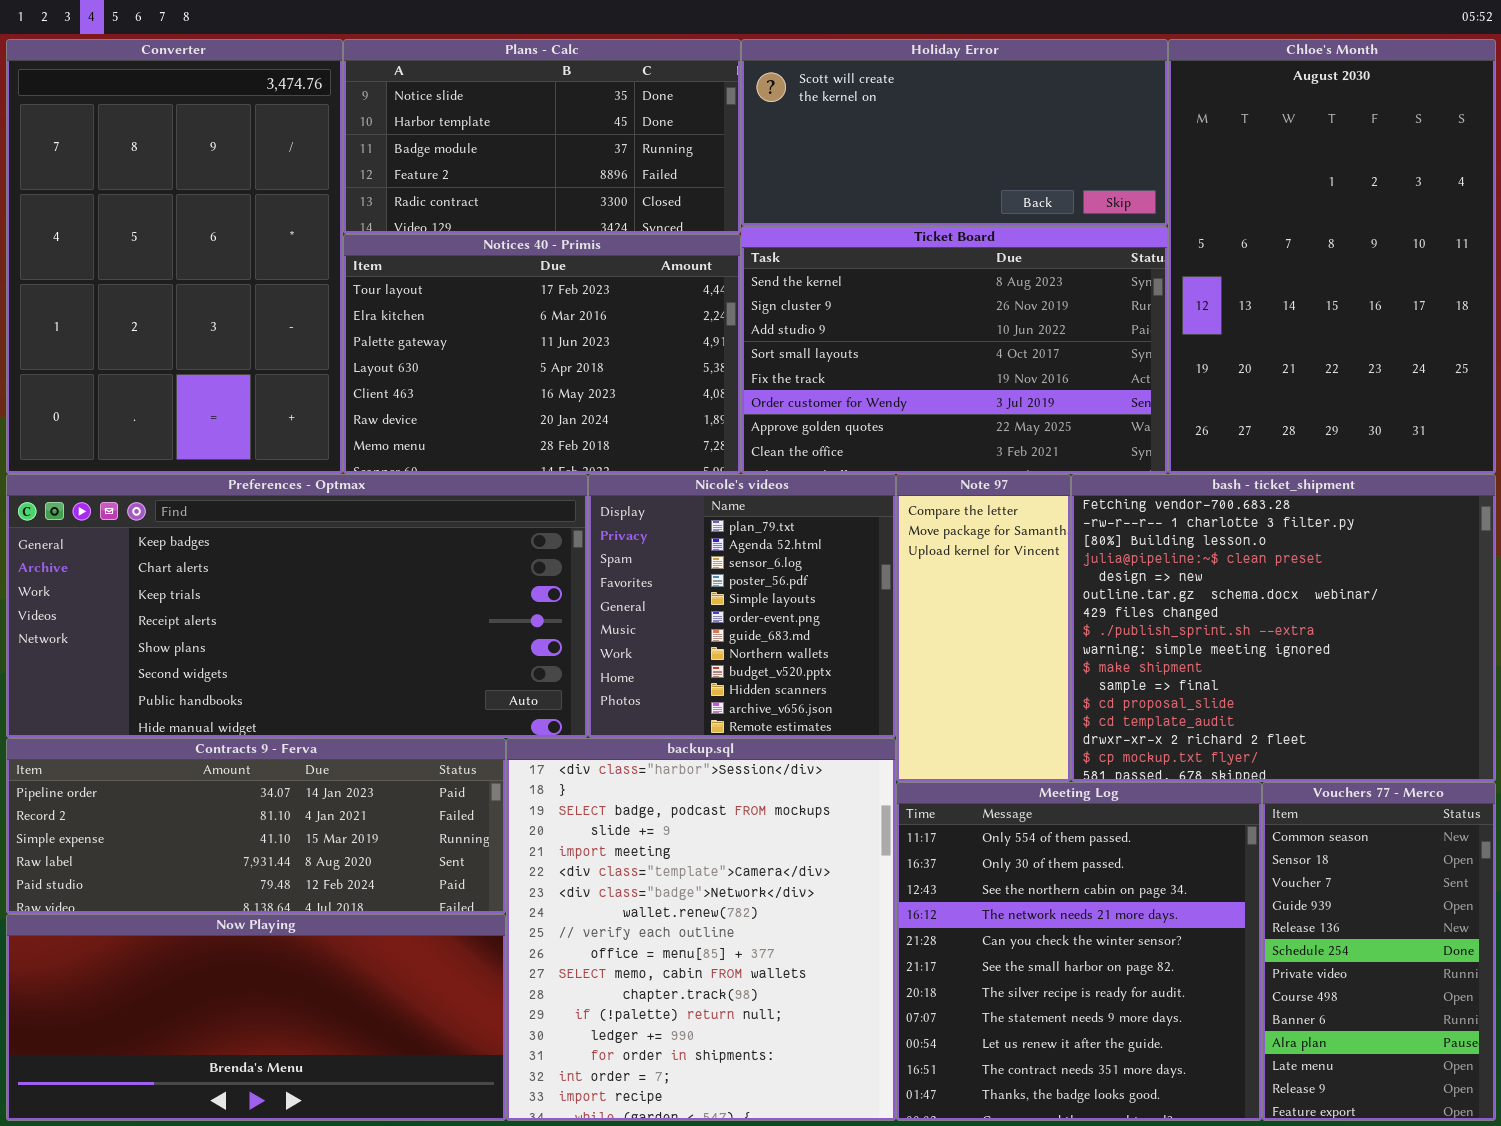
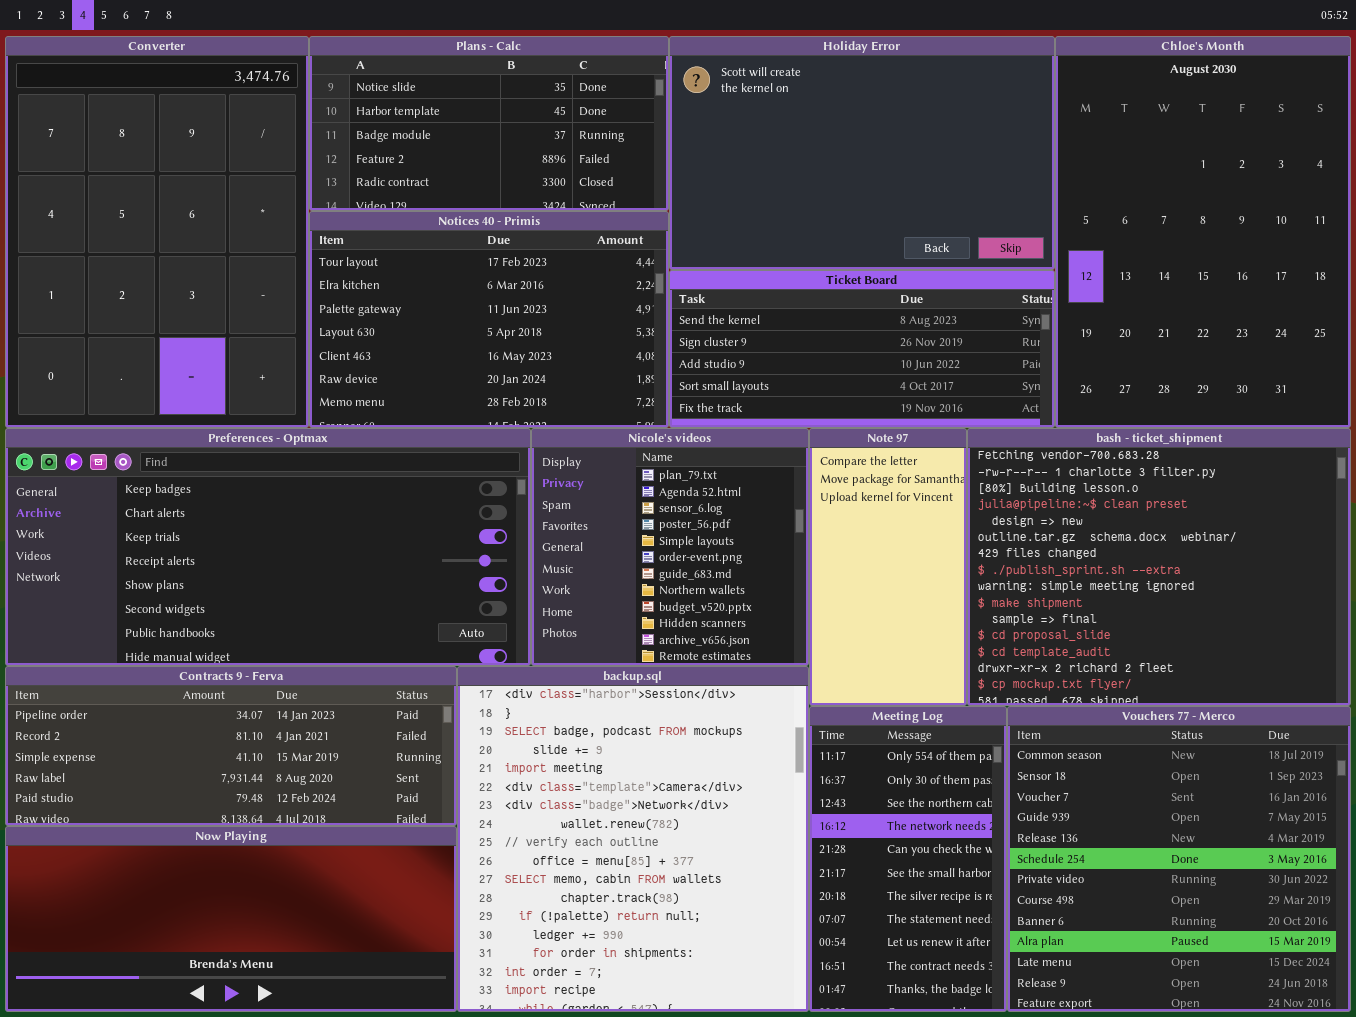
Holiday Error: [741,39,1168,226] -> [669,36,1055,270], resized
Ticket Board: [741,226,1168,474] -> [669,270,1055,428], resized
Meeting Log: [896,782,1262,1121] -> [809,706,1007,1012], resized
Vouchers 77 - Merco: [1262,782,1496,1121] -> [1007,706,1351,1012], resized

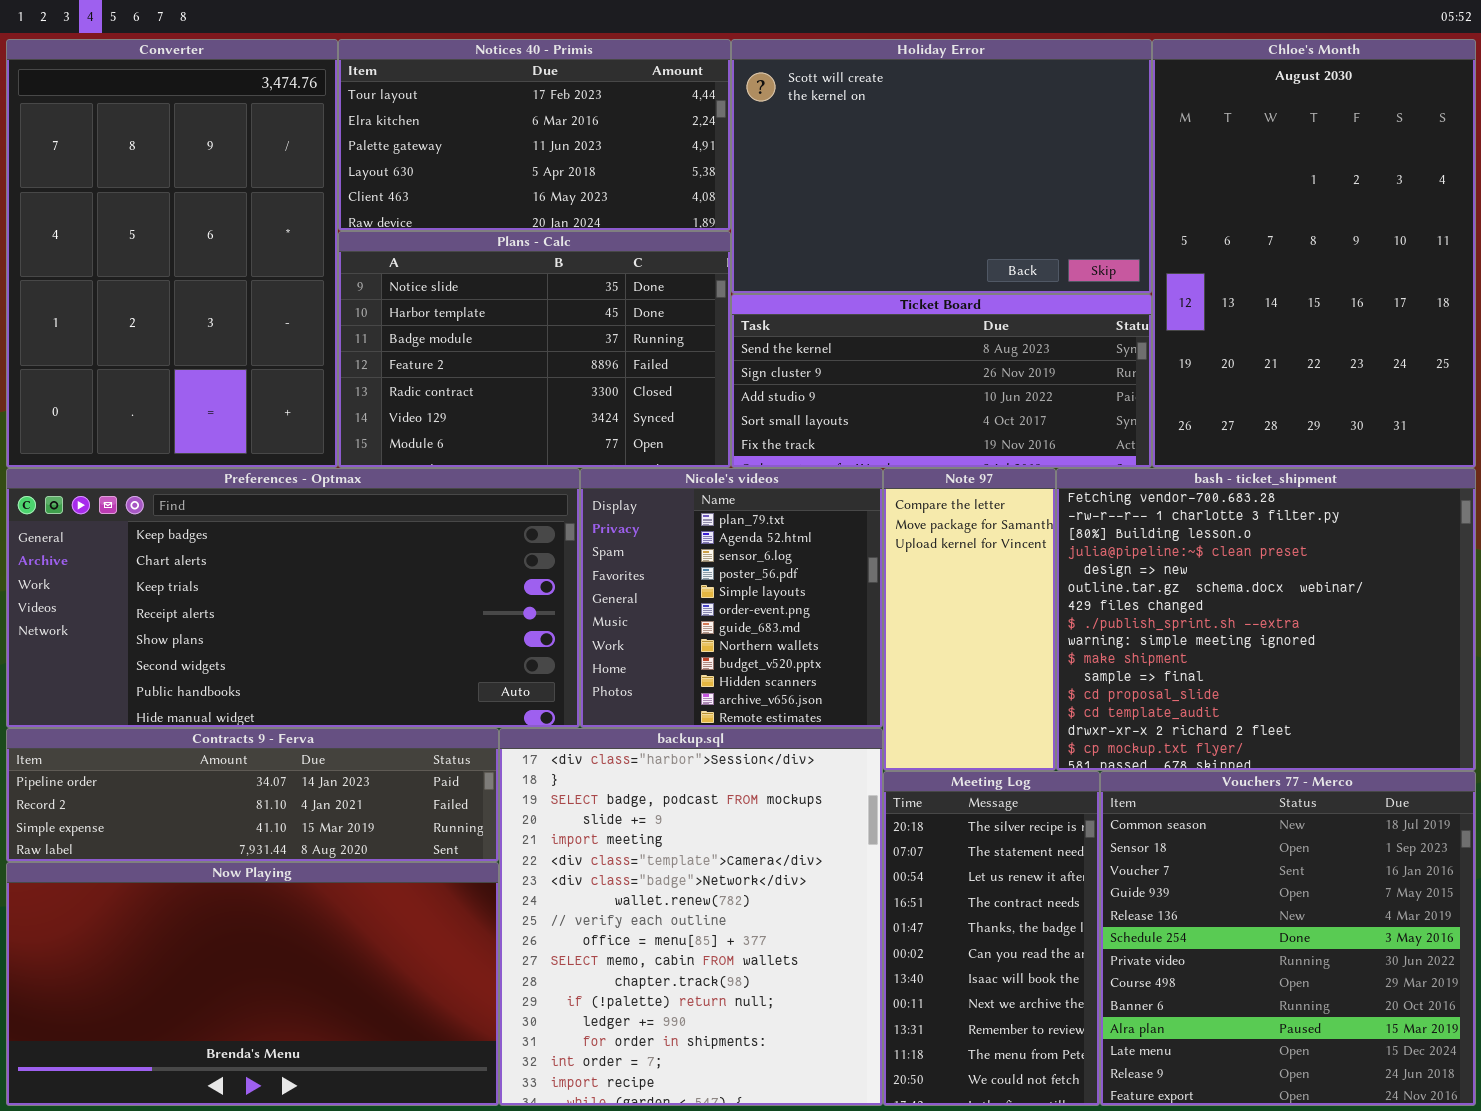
Plans - Calc: [309,36,669,211] -> [338,231,731,468], moved, resized
Notices 40 - Primis: [309,211,669,428] -> [338,39,731,231], moved, resized
Contracts 9 - Ferva: [5,666,457,826] -> [6,728,499,862], resized
Meeting Log: [809,706,1007,1012] -> [883,771,1100,1106], scrolled down 6 rows
Now Playing: [5,826,457,1012] -> [6,862,499,1106], resized

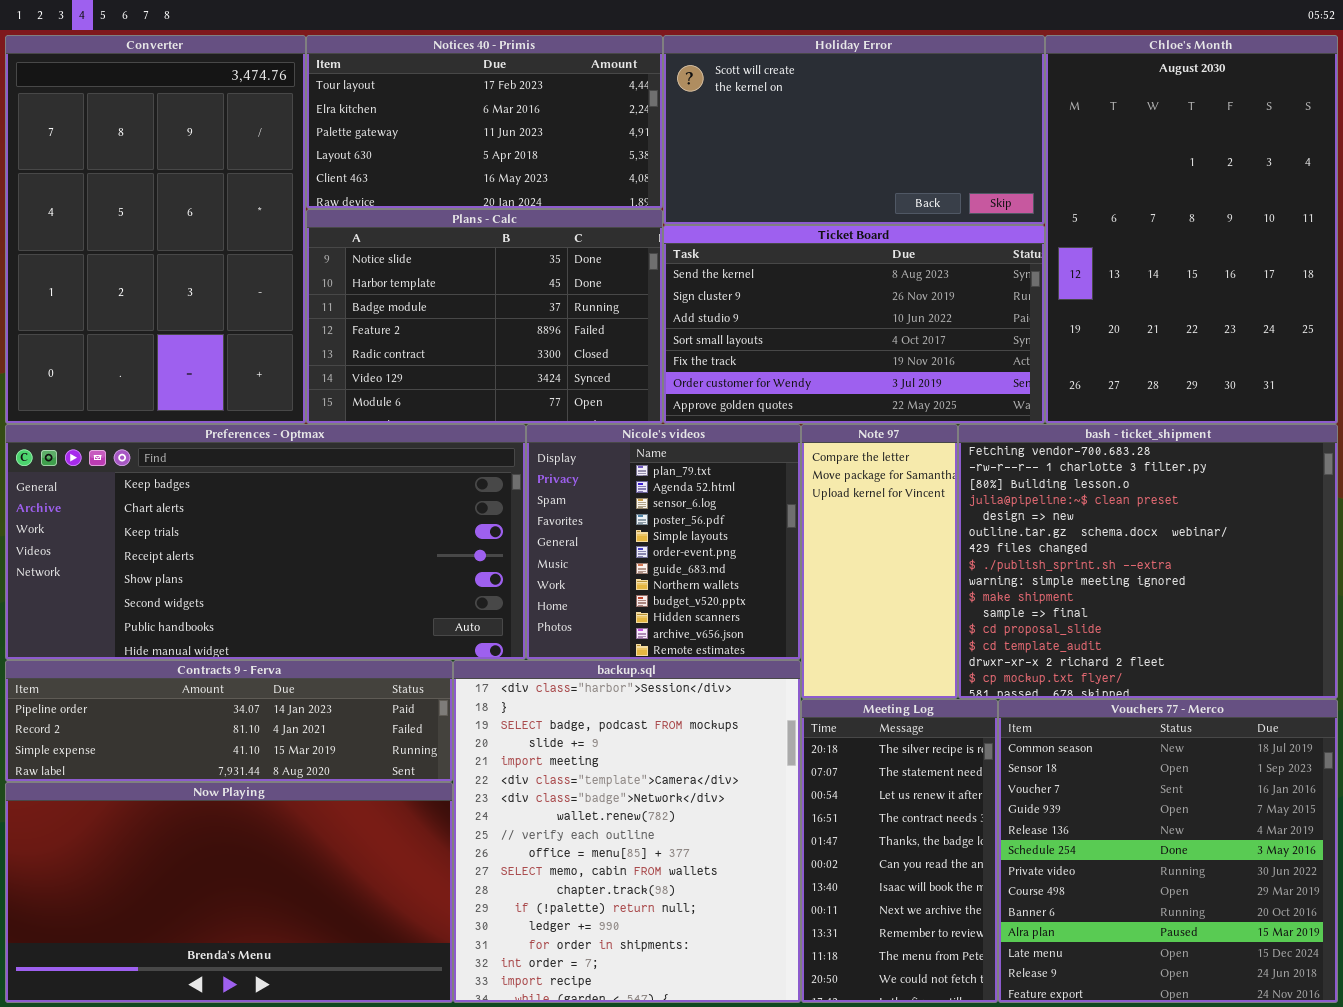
Holiday Error: [731,39,1152,294] -> [663,35,1045,225], resized
Ticket Board: [731,294,1152,468] -> [663,225,1045,424], resized

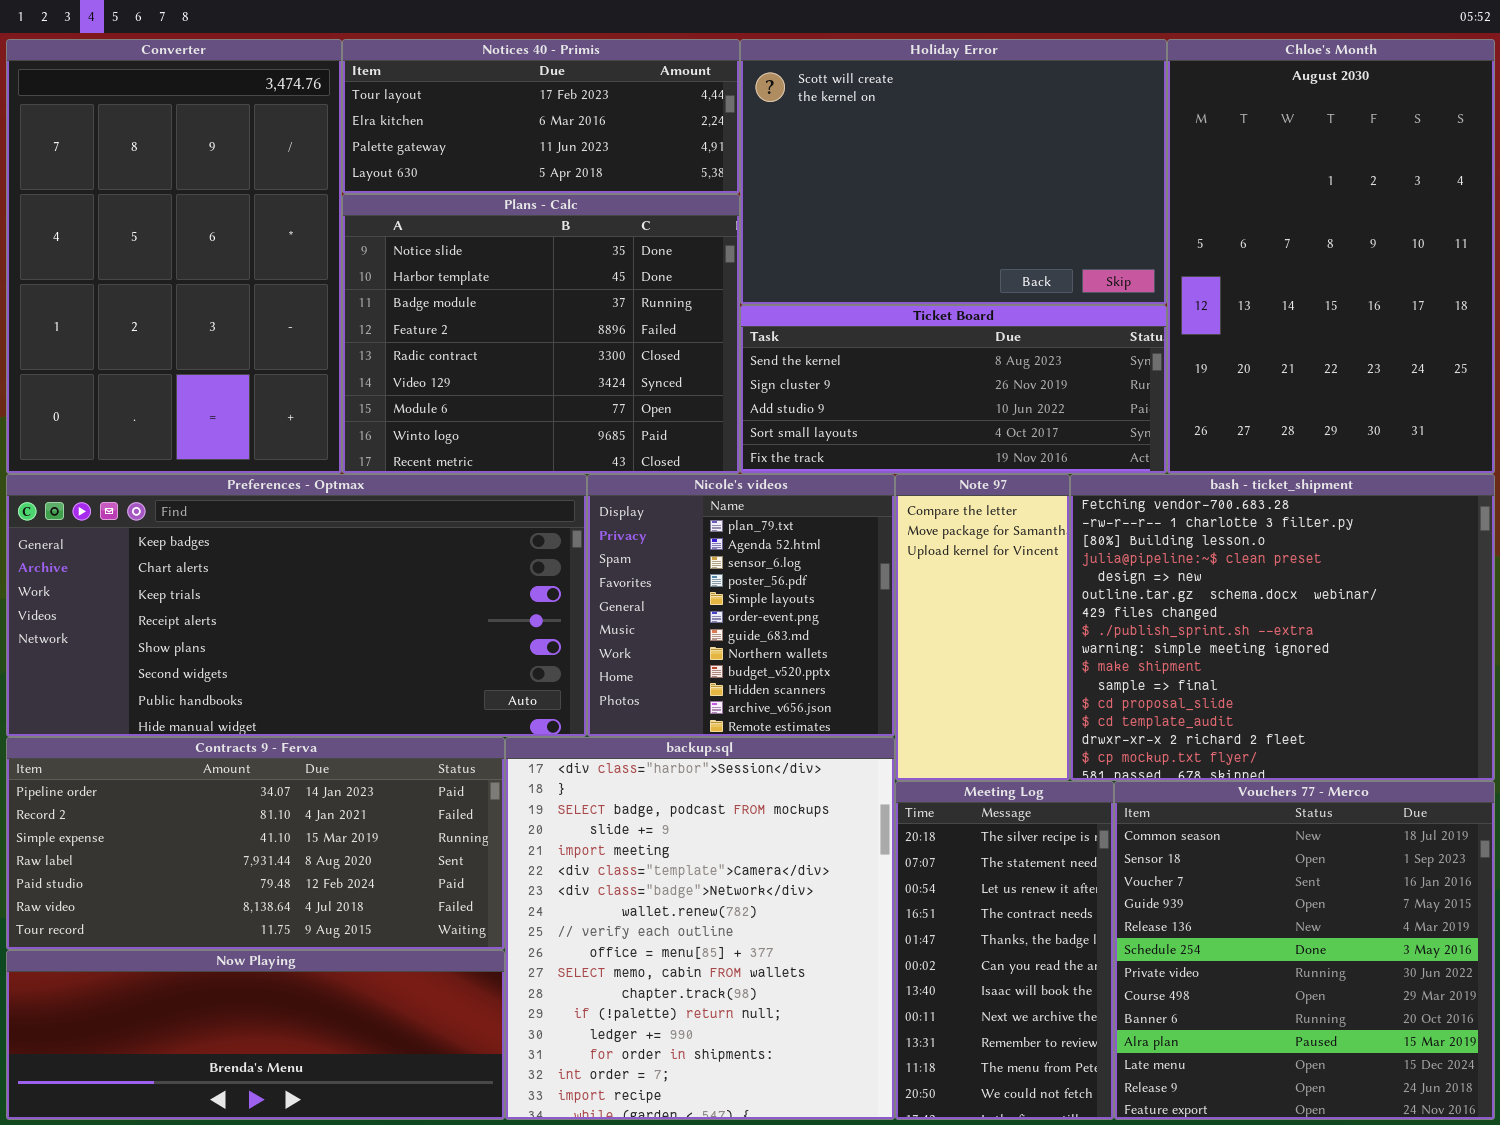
Notices 40 - Primis: [306,35,663,209] -> [342,39,740,194], resized
Holiday Error: [663,35,1045,225] -> [740,39,1167,305], resized
Plans - Calc: [306,209,663,424] -> [342,194,740,474], resized
Ticket Board: [663,225,1045,424] -> [740,305,1167,474], resized
Contracts 9 - Ferva: [5,660,453,782] -> [6,737,505,950], resized
Now Playing: [5,782,453,1003] -> [6,950,505,1120], resized

